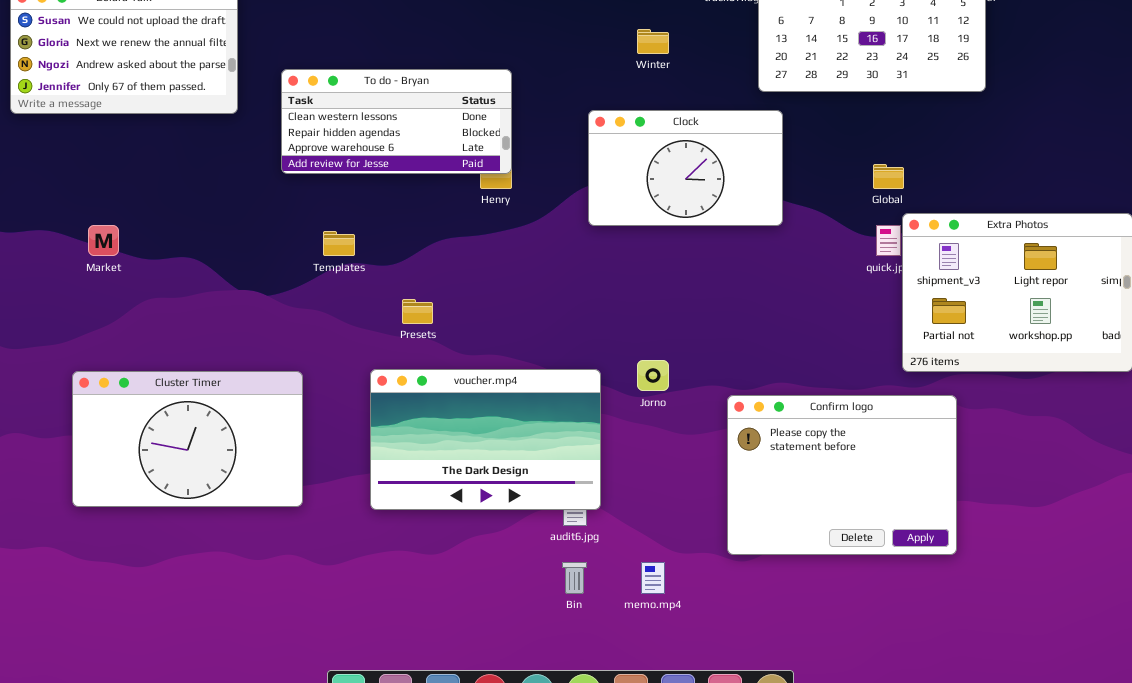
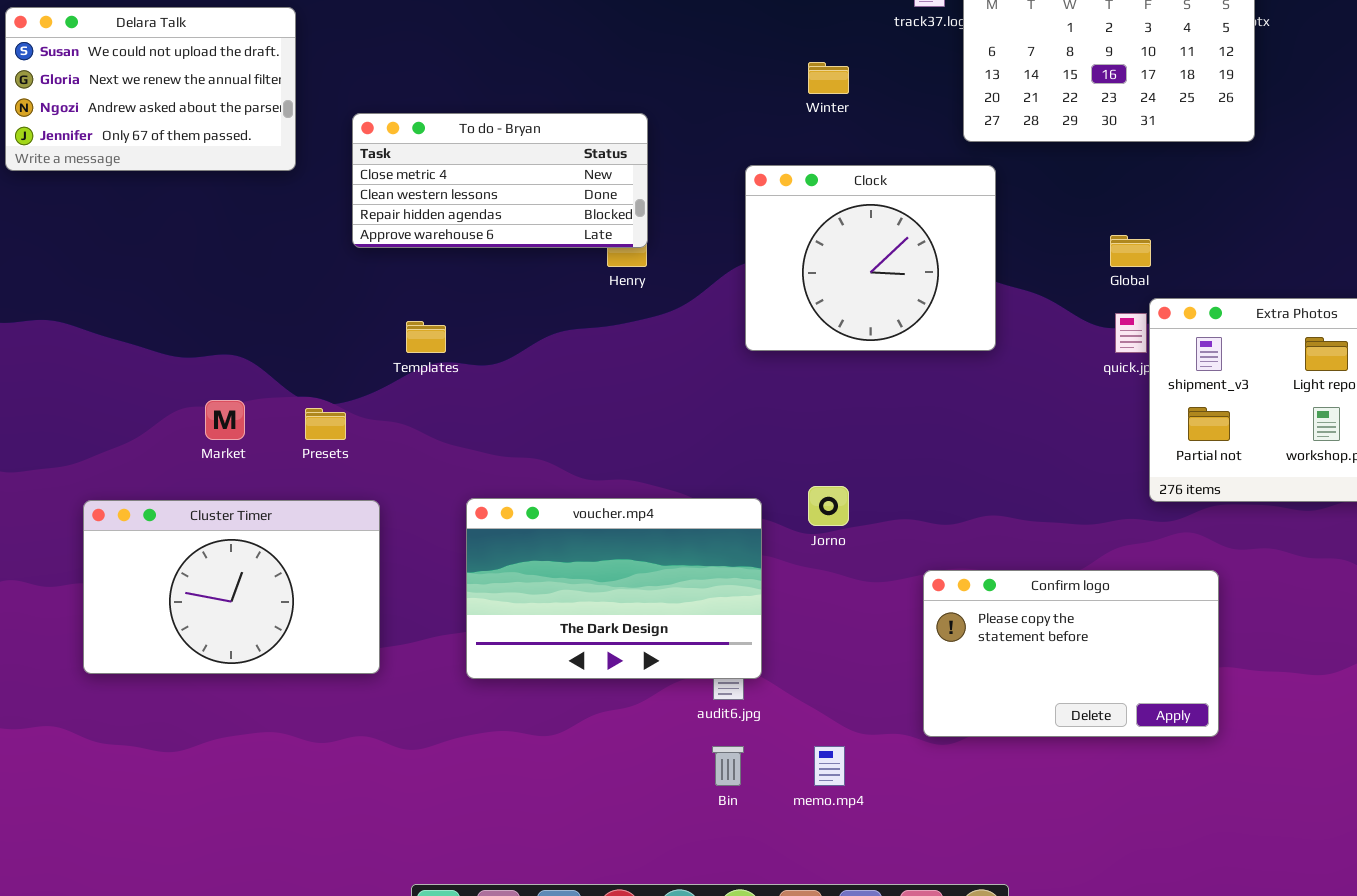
To do - Bryan: [281,69,512,174] -> [352,113,648,248], scrolled up 1 row
Clock: [588,110,783,226] -> [745,165,996,351], resized
Market: [88,225,119,256] -> [205,400,245,440], moved
Presets: [402,299,433,324] -> [305,408,346,440], moved
Confirm logo: [727,395,957,555] -> [923,570,1219,737], resized

